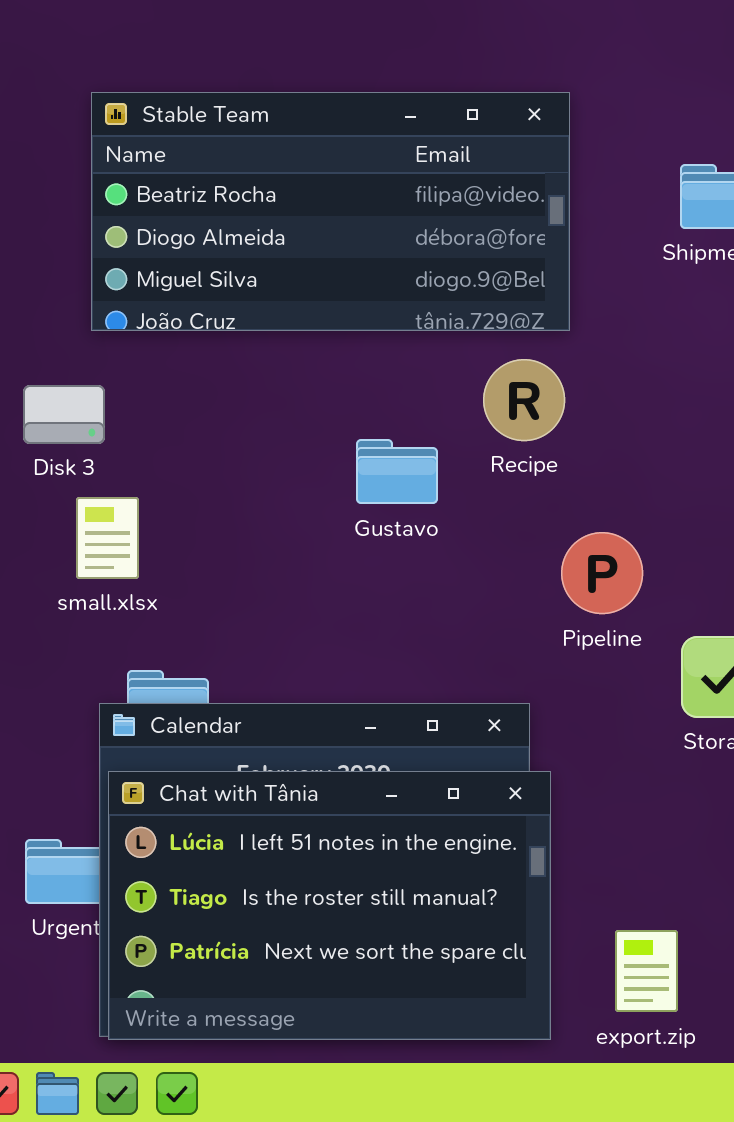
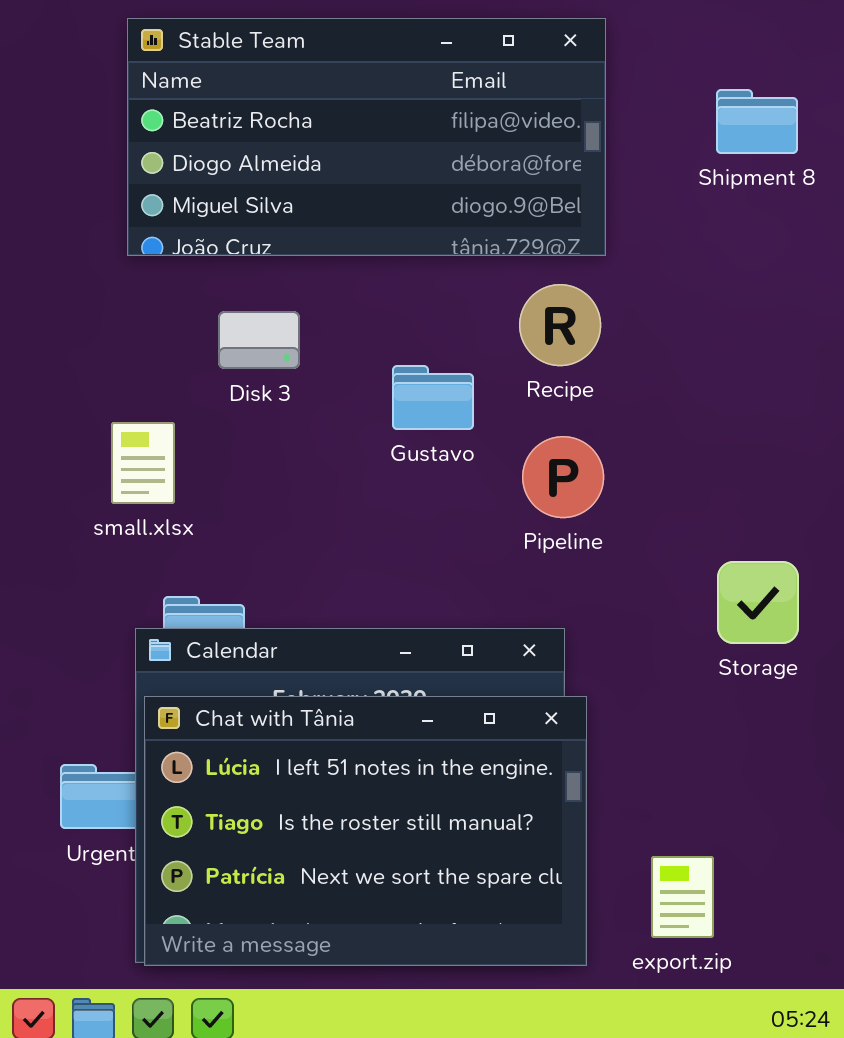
Disk 3: [23,385,105,444] -> [218,311,300,369], moved
Pipeline: [561,532,643,614] -> [522,436,604,518], moved

